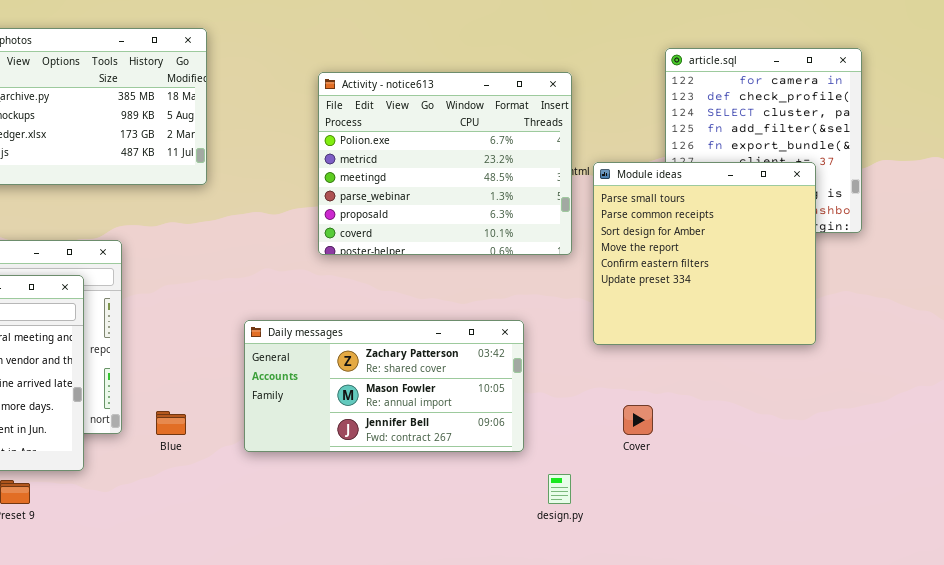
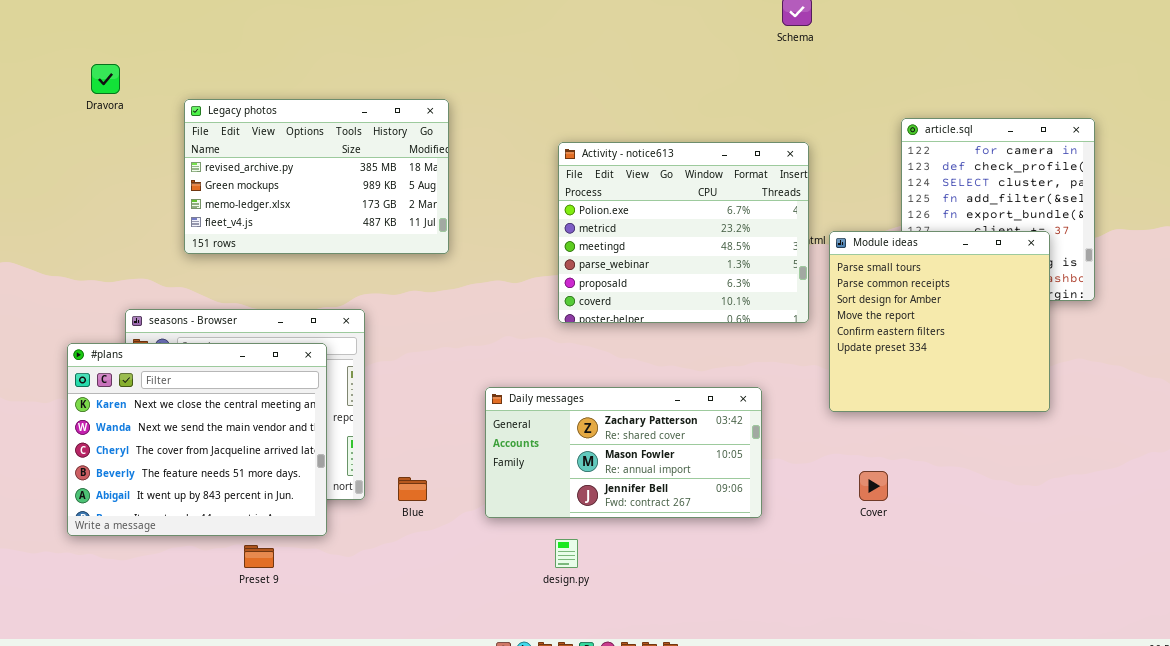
design.py: [548,474,571,504] -> [555,539,578,568], moved

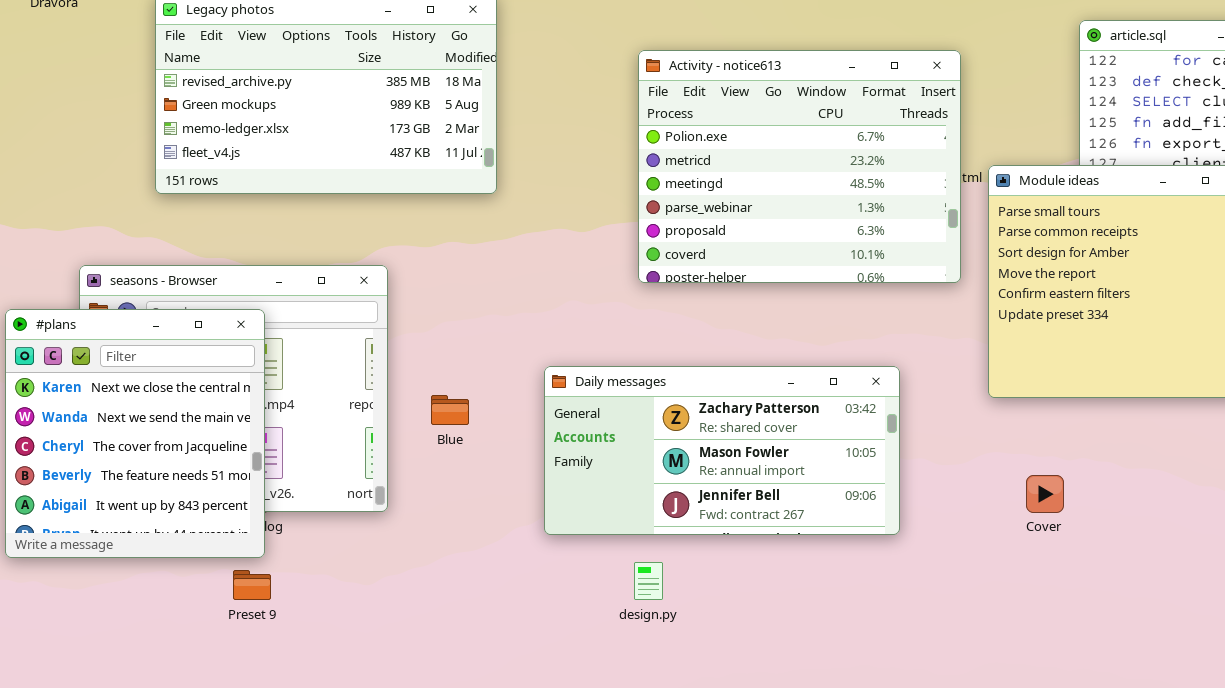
#plans: [67,343,327,536] -> [5,309,265,558], resized
Blue: [398,477,427,501] -> [431,395,469,425], moved

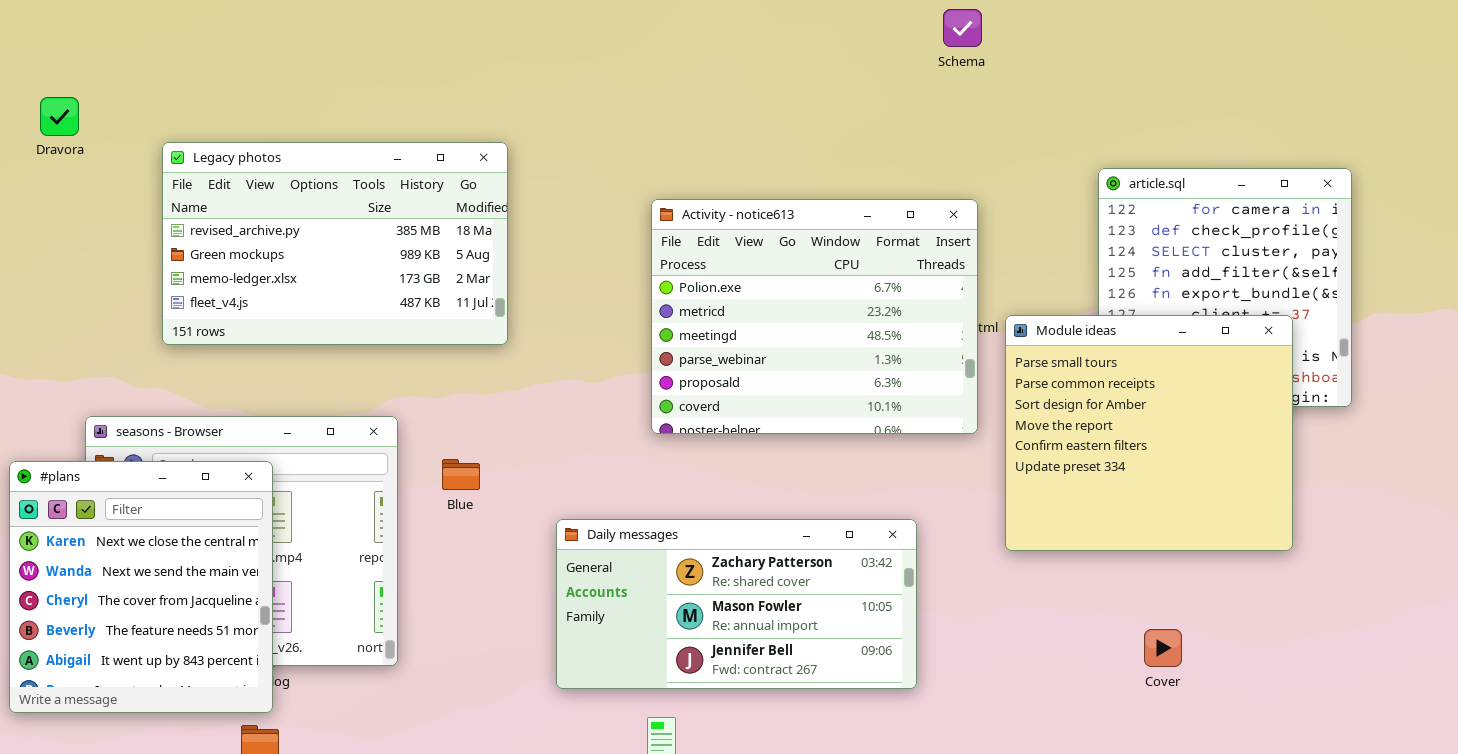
Blue: [431,395,469,425] -> [442,459,480,490], moved
Cover: [1026,475,1064,513] -> [1144,629,1182,667], moved

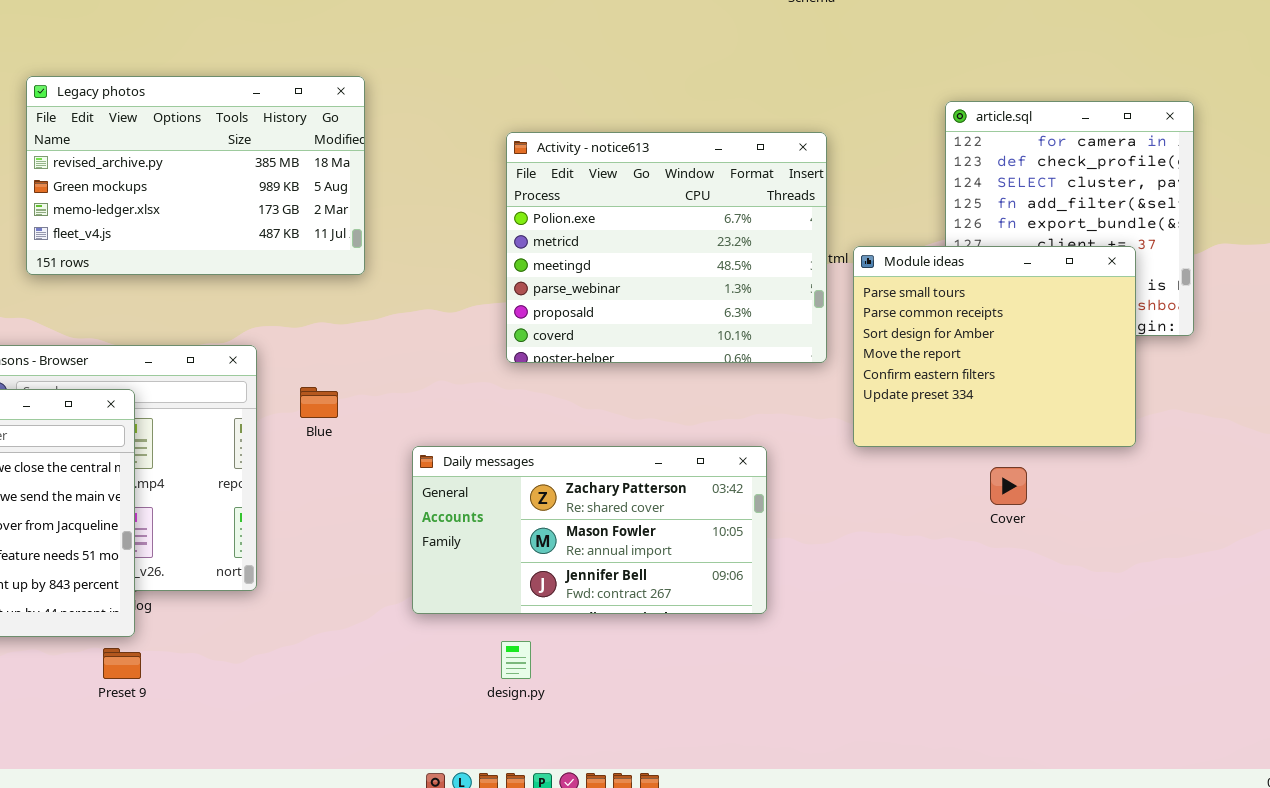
Module ideas: [1005,315,1293,551] -> [853,246,1136,447], resized
Cover: [1144,629,1182,667] -> [990,467,1027,505], moved

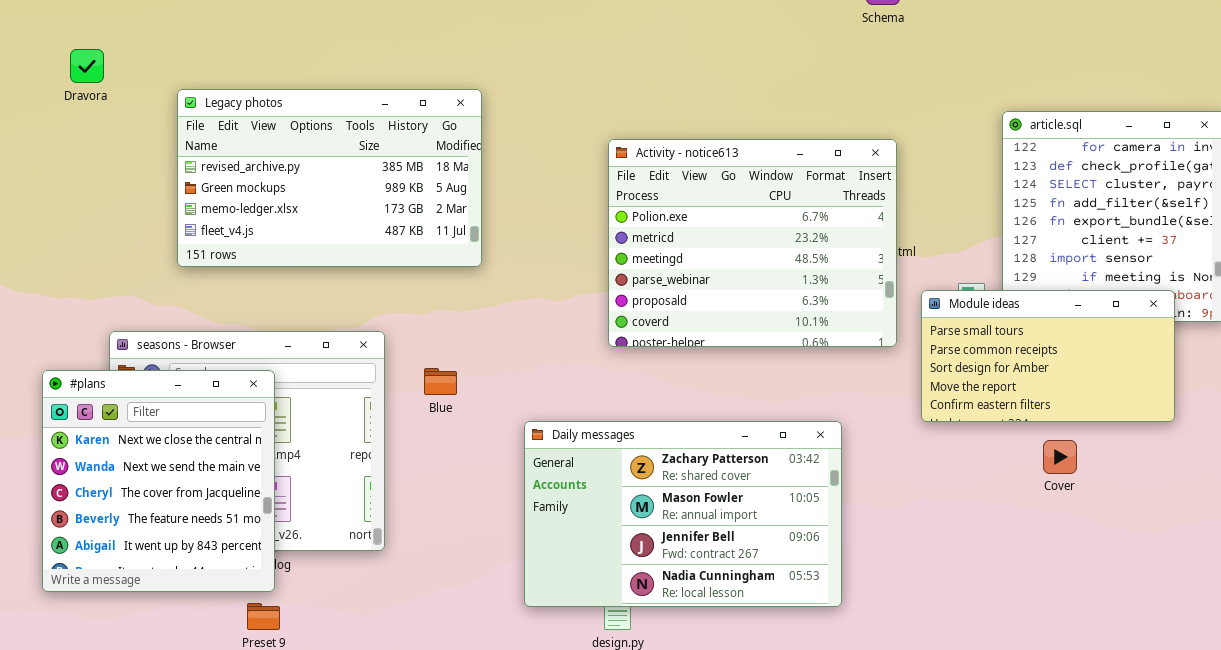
Module ideas: [853,246,1136,447] -> [921,290,1175,422], resized
Daily messages: [412,446,767,614] -> [524,421,842,607], resized

